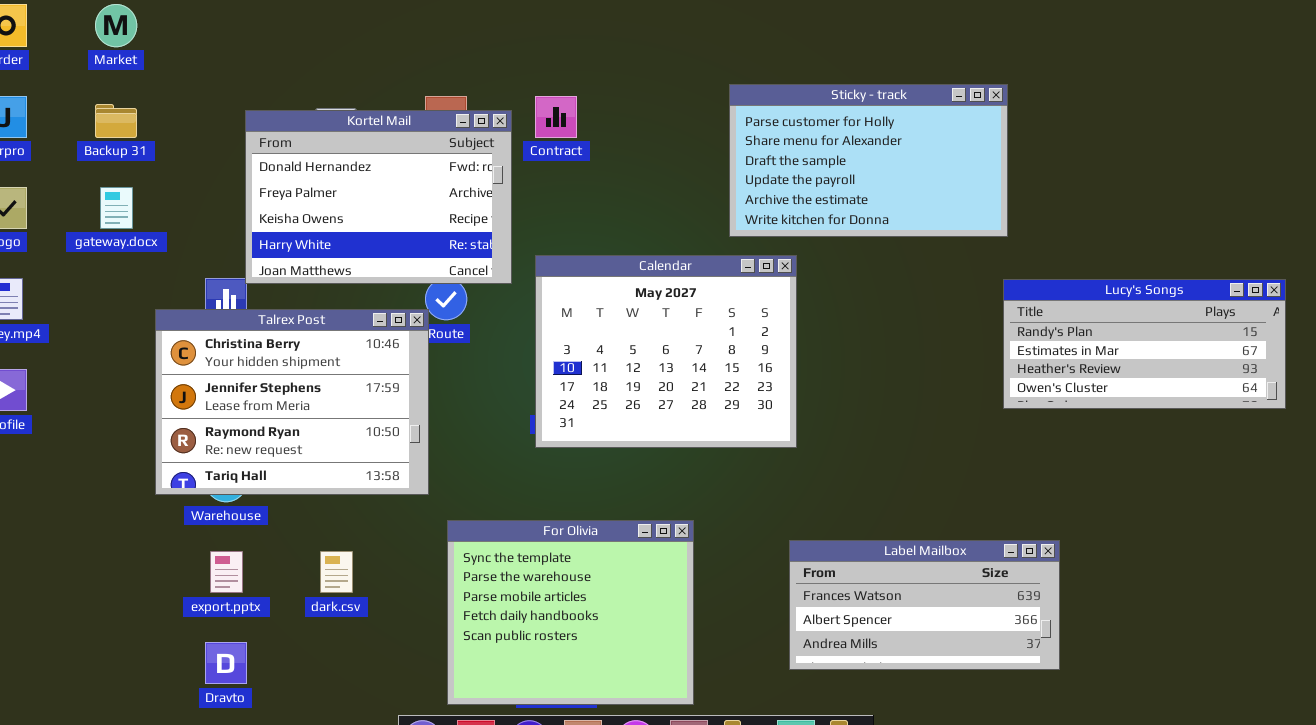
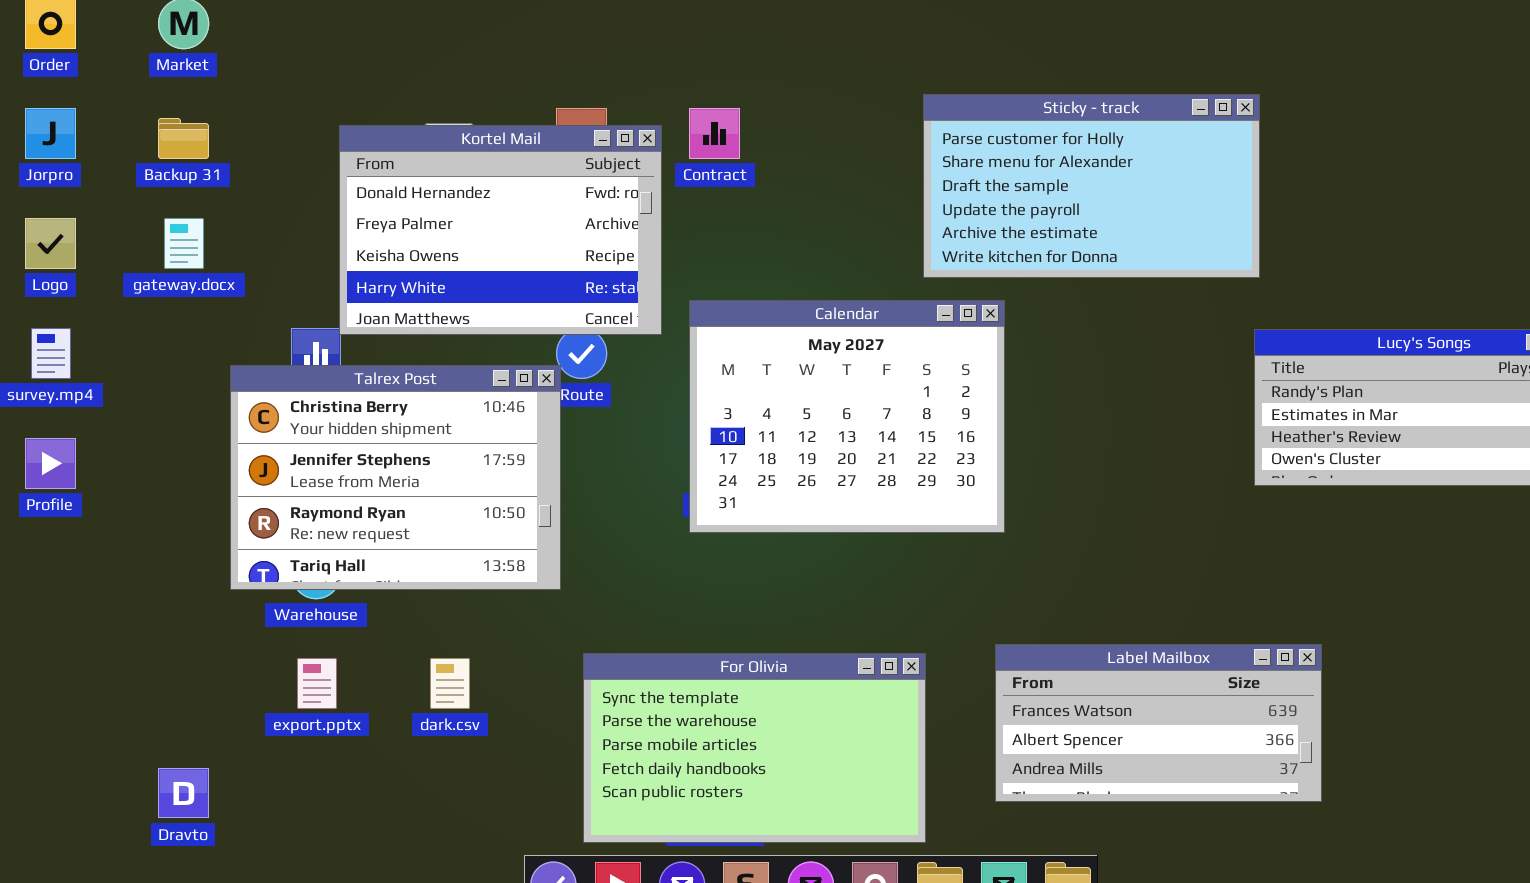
For Olivia: [447,520,694,705] -> [583,653,926,843], resized
Dravto: [205,642,247,684] -> [158,768,209,818], moved

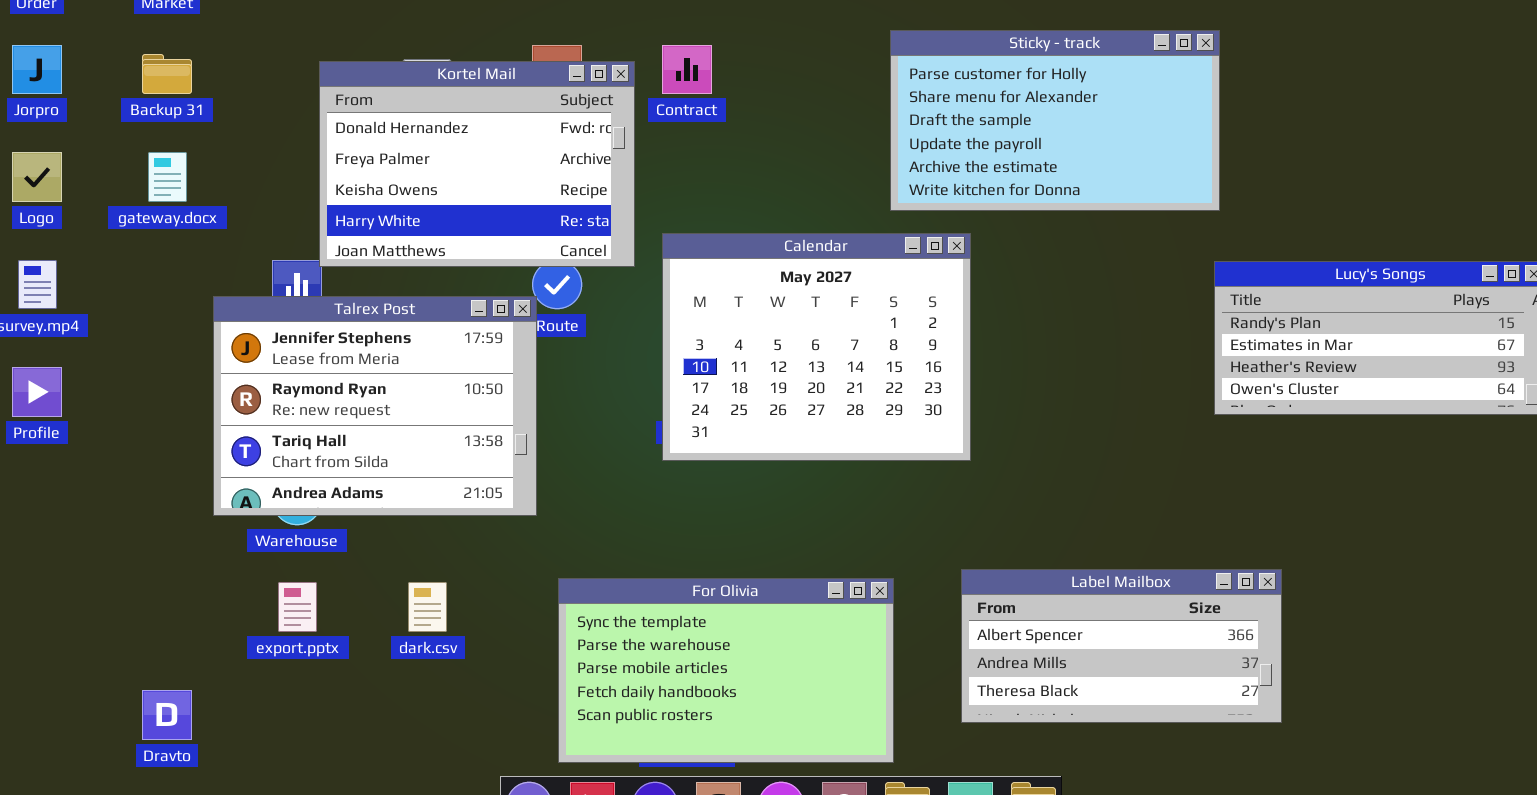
Talrex Post: [230,365,561,590] -> [213,296,537,516], scrolled down 1 row
Label Mailbox: [995,644,1322,802] -> [961,569,1282,723], scrolled down 1 row

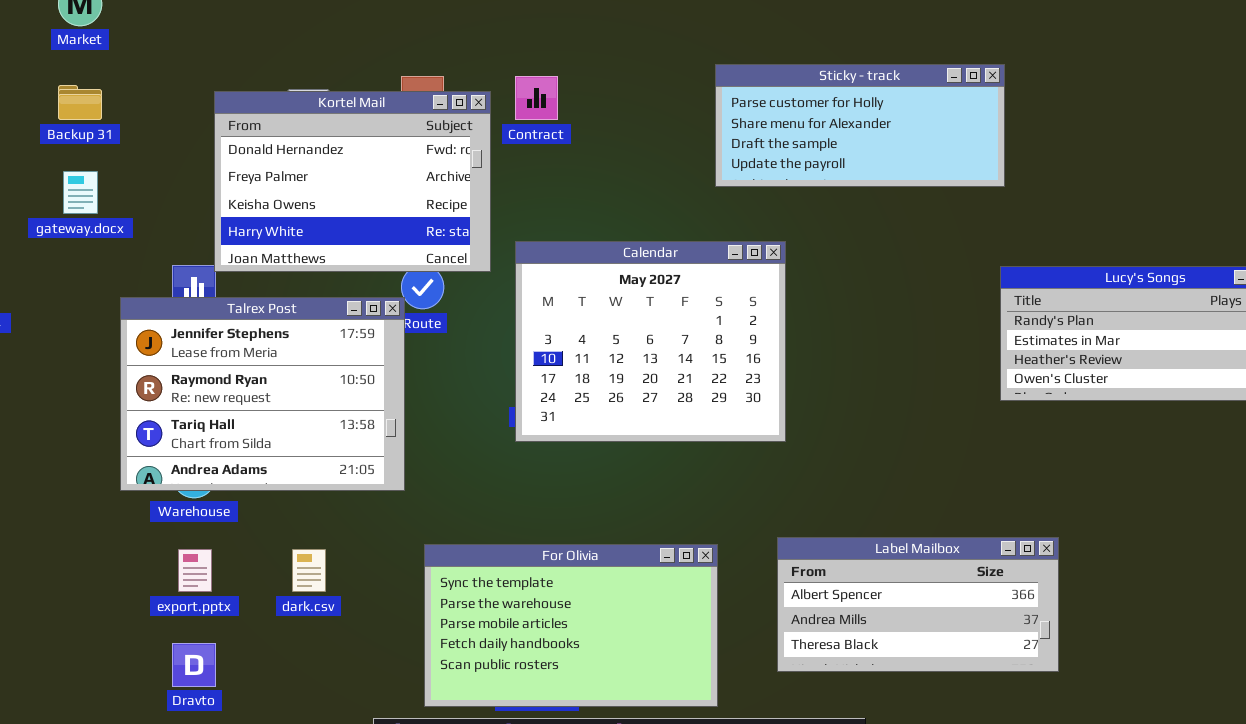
Sticky - track: [890,30,1220,211] -> [715,64,1005,187], resized
Dravto: [142,690,192,740] -> [172,643,216,687], moved

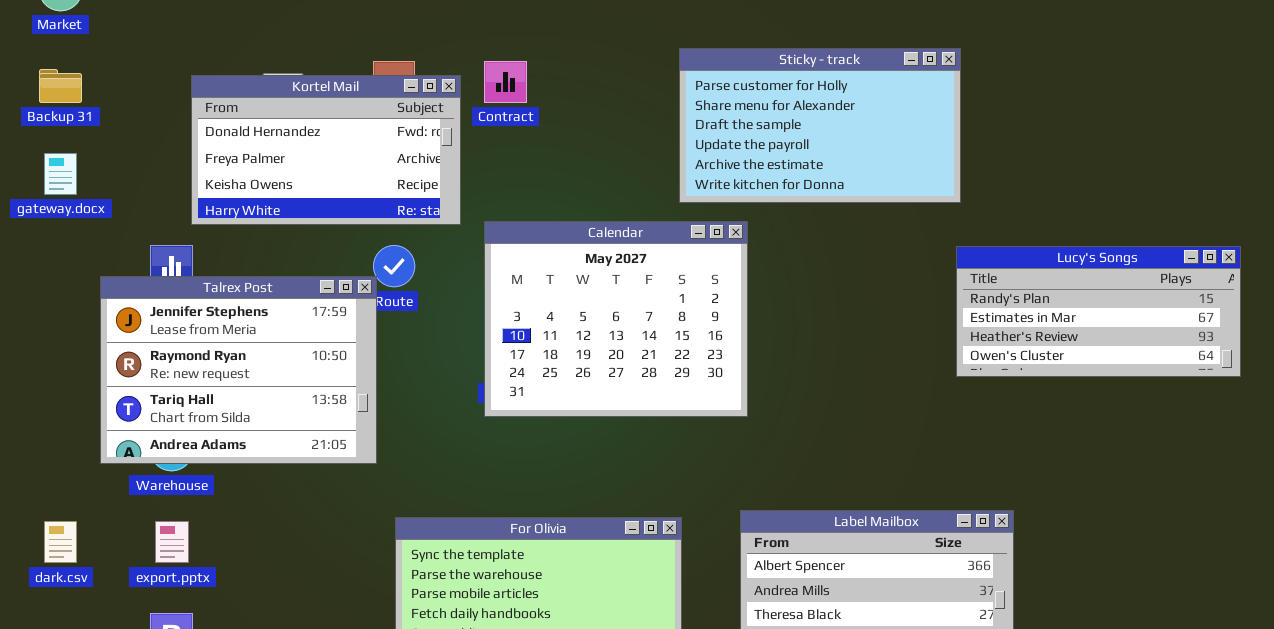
Sticky - track: [715,64,1005,187] -> [679,48,961,203], resized
Kortel Mail: [214,91,491,272] -> [191,75,461,225], resized
dark.csv: [292,549,326,592] -> [44,521,77,563], moved

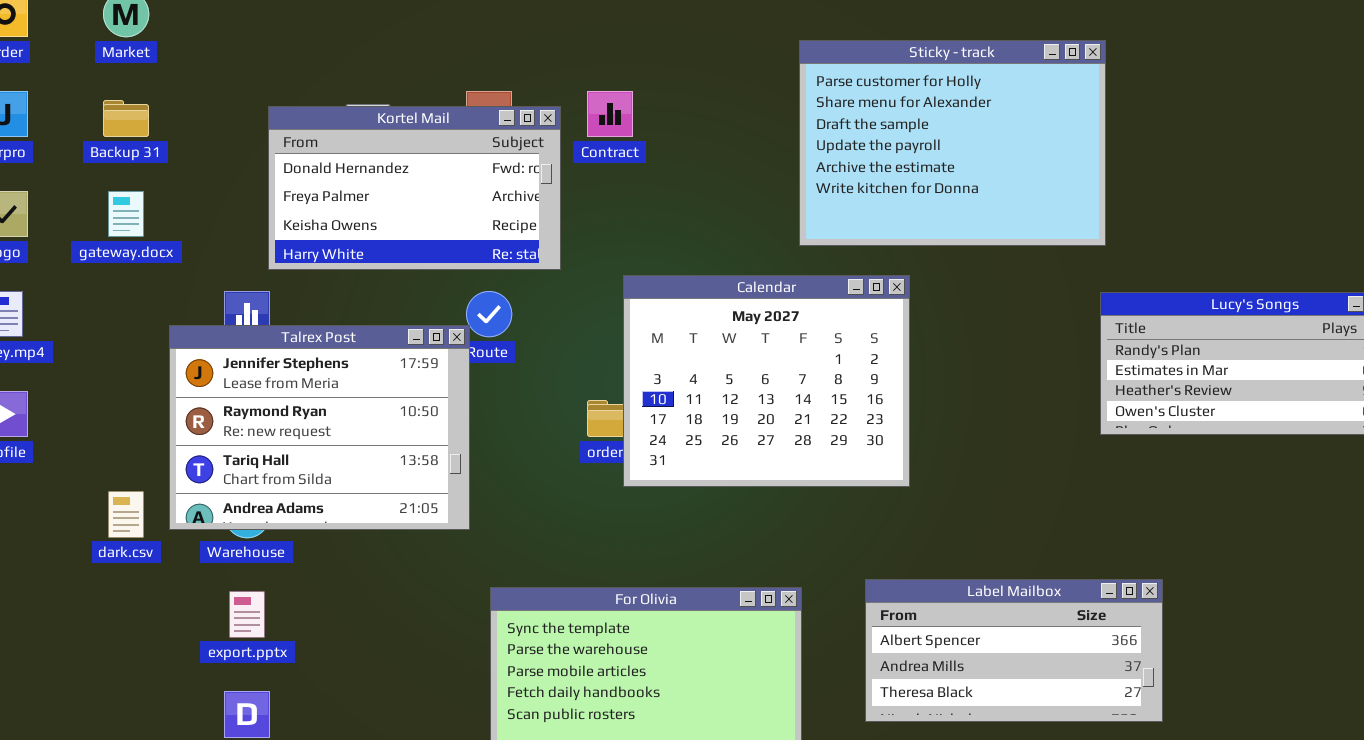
Sticky - track: [679,48,961,203] -> [799,40,1106,246], resized
Calendar: [484,221,748,417] -> [623,275,910,487], moved
dark.csv: [44,521,77,563] -> [108,491,144,538], moved

